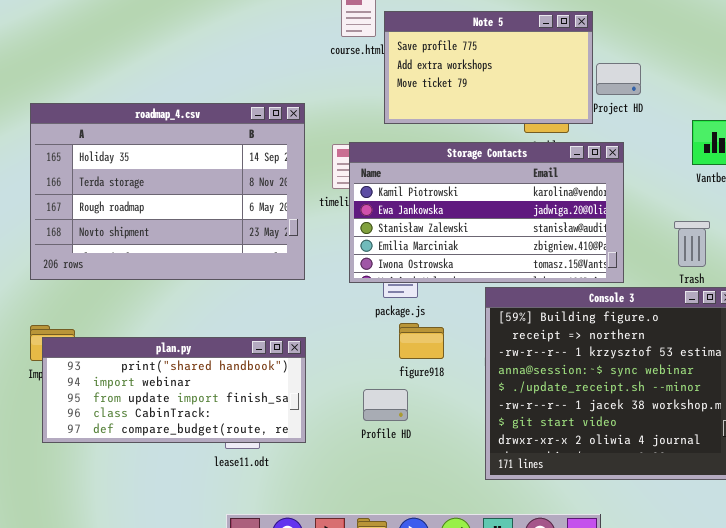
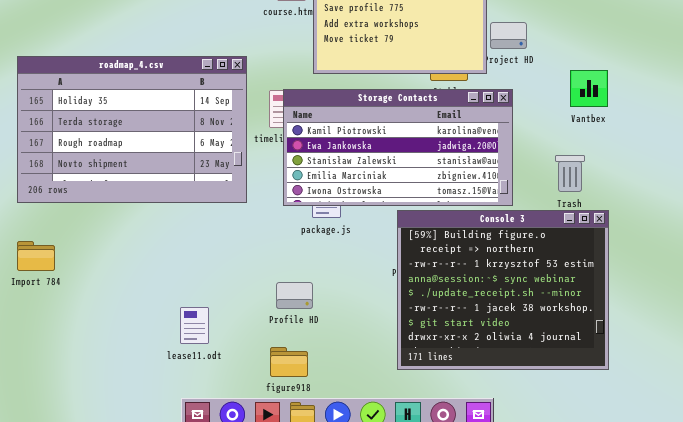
figure918: [399,323,444,359] -> [270,347,308,377], moved
plan.py: [42,337,306,443] -> none, closed
Profile HD: [363,389,408,421] -> [276,282,313,309], moved

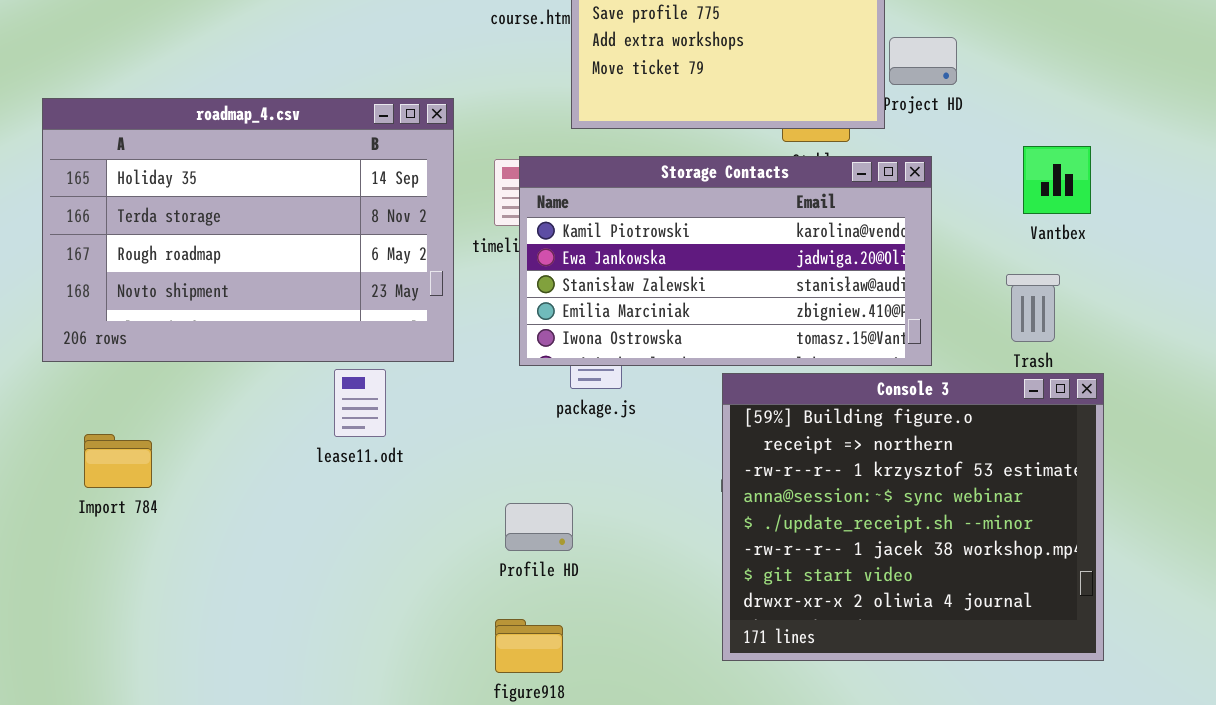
Vantbex: [570,70,608,107] -> [1023,146,1091,214], moved
Import 784: [17,241,55,271] -> [84,434,152,488], moved
lease11.odt: [180,307,209,344] -> [334,369,386,437], moved

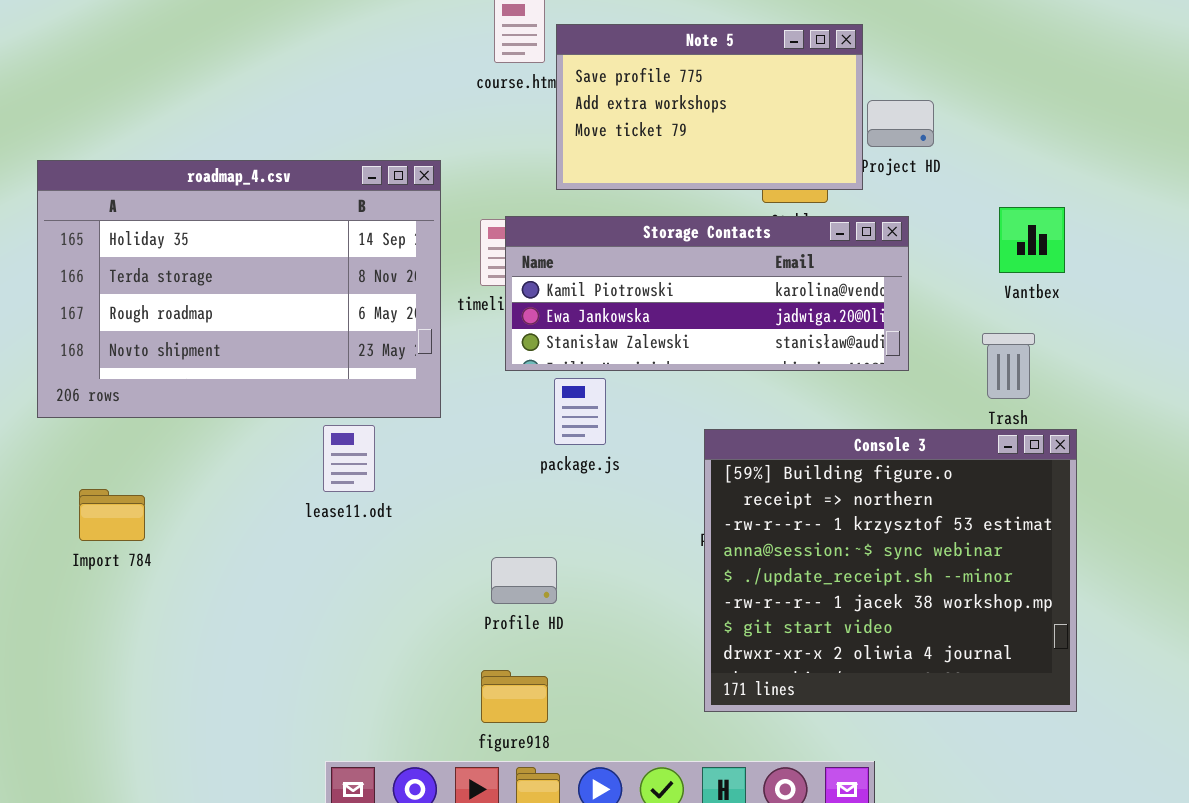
Storage Contacts: [519,156,932,366] -> [505,216,909,371], resized

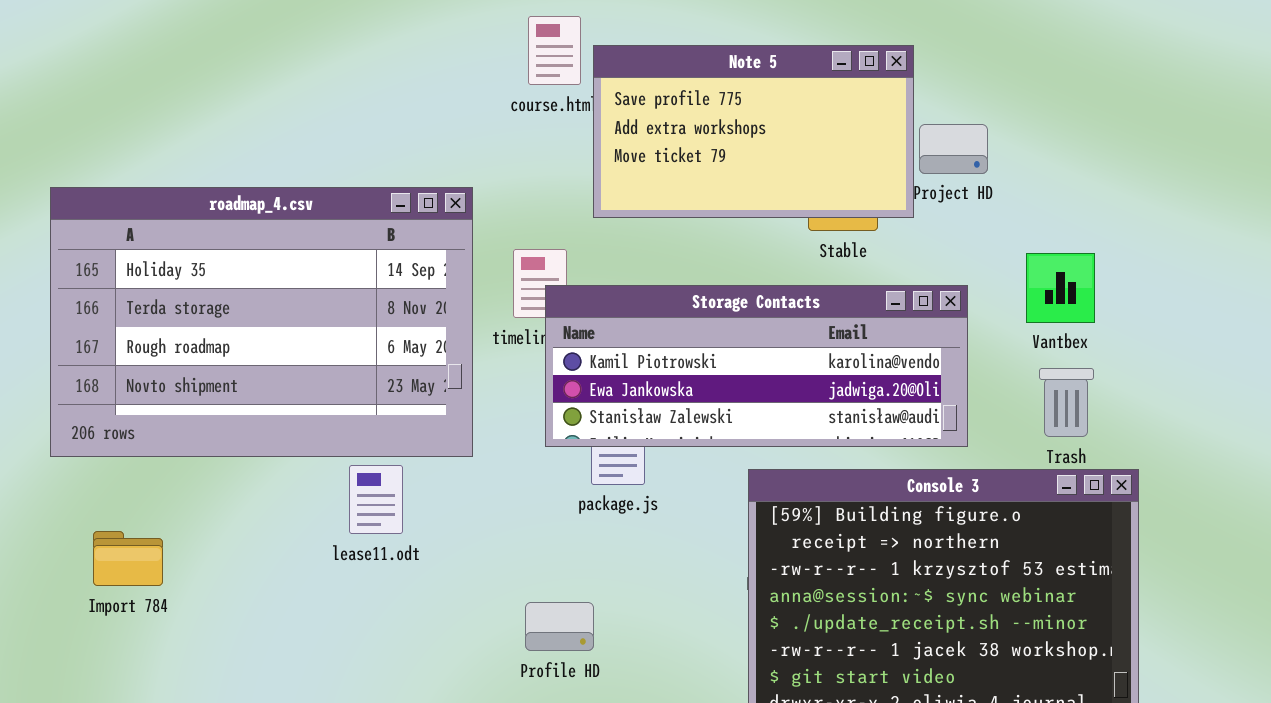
Vantbex: [999,207,1065,273] -> [1026,253,1095,323], moved
Storage Contacts: [505,216,909,371] -> [545,285,968,447], moved

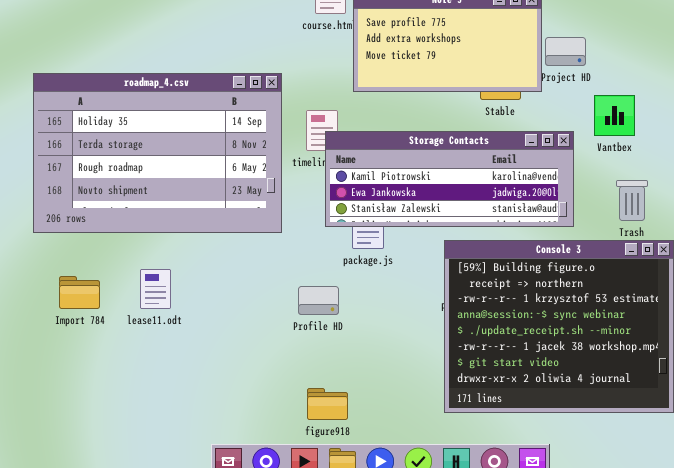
Vantbex: [1026,253,1095,323] -> [594,95,635,136], moved
lease11.odt: [349,465,403,534] -> [140,269,171,309], moved
Profile HD: [525,602,594,651] -> [298,286,339,315], moved

